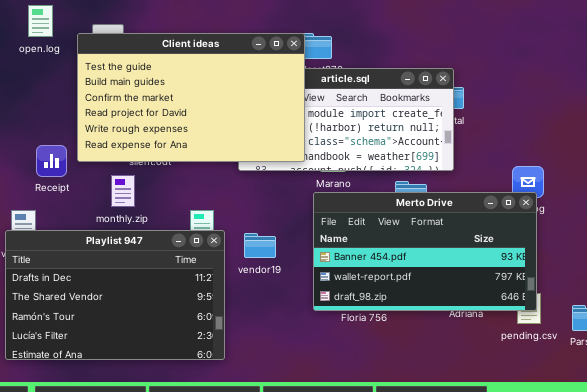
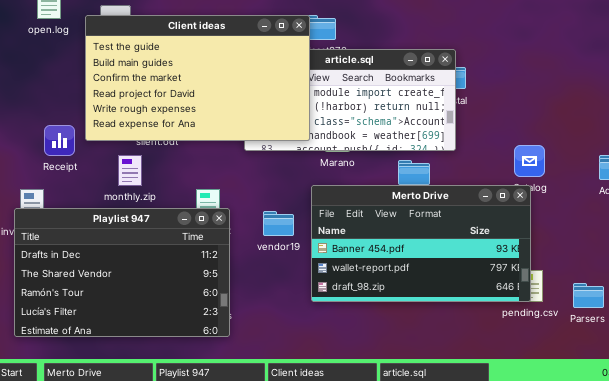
Merto Drive: [313,192,537,311] -> [311,185,531,302], moved
vendor19: [244,233,276,258] -> [263,211,294,236], moved

